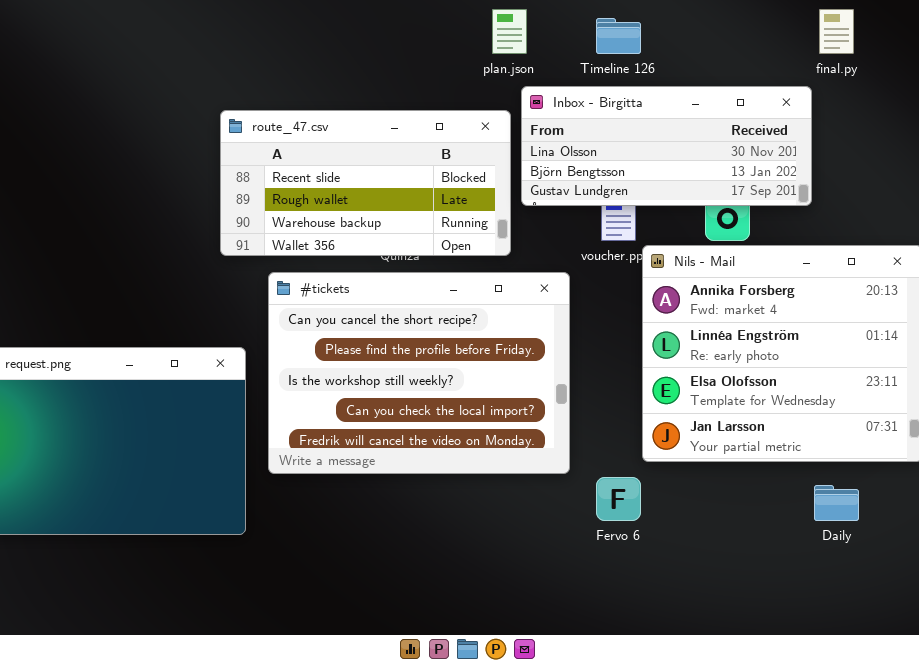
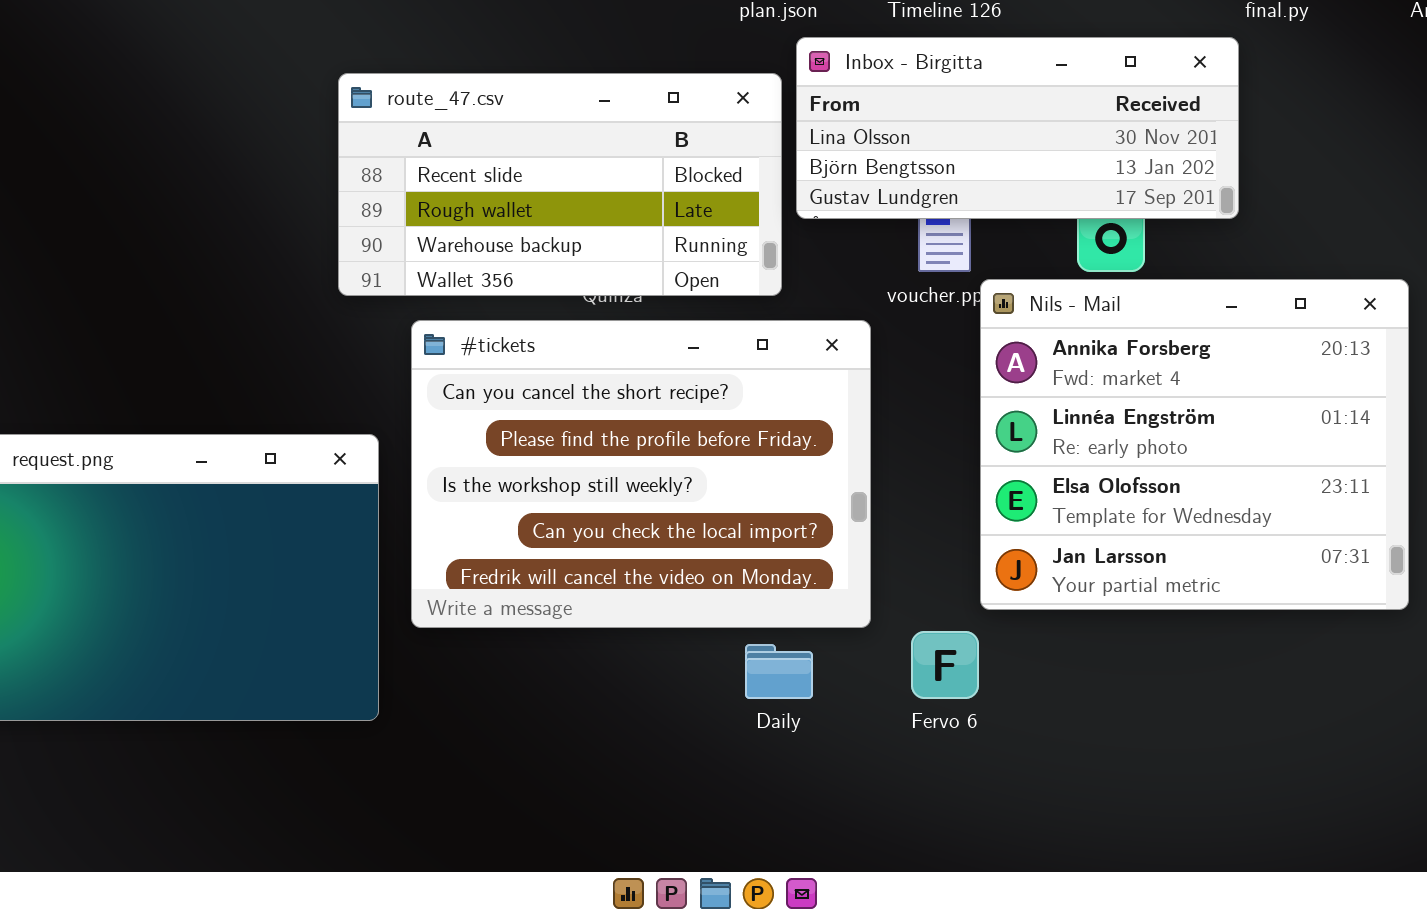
Daily: [814,485,859,521] -> [745,644,813,699], moved

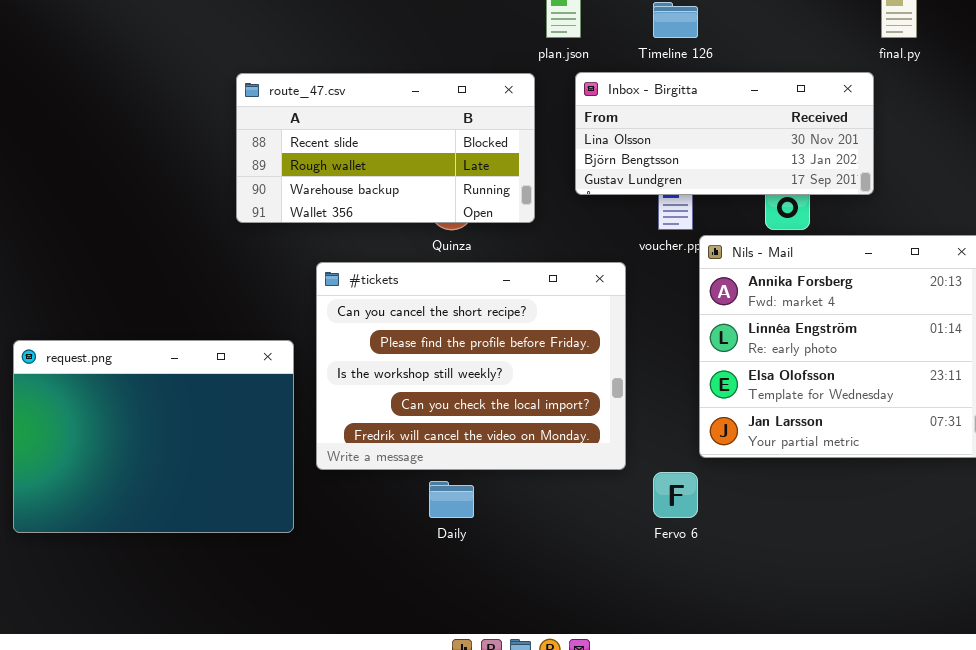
route_47.csv: [338,73,782,296] -> [236,73,535,223], moved
Daily: [745,644,813,699] -> [429,481,474,518], moved

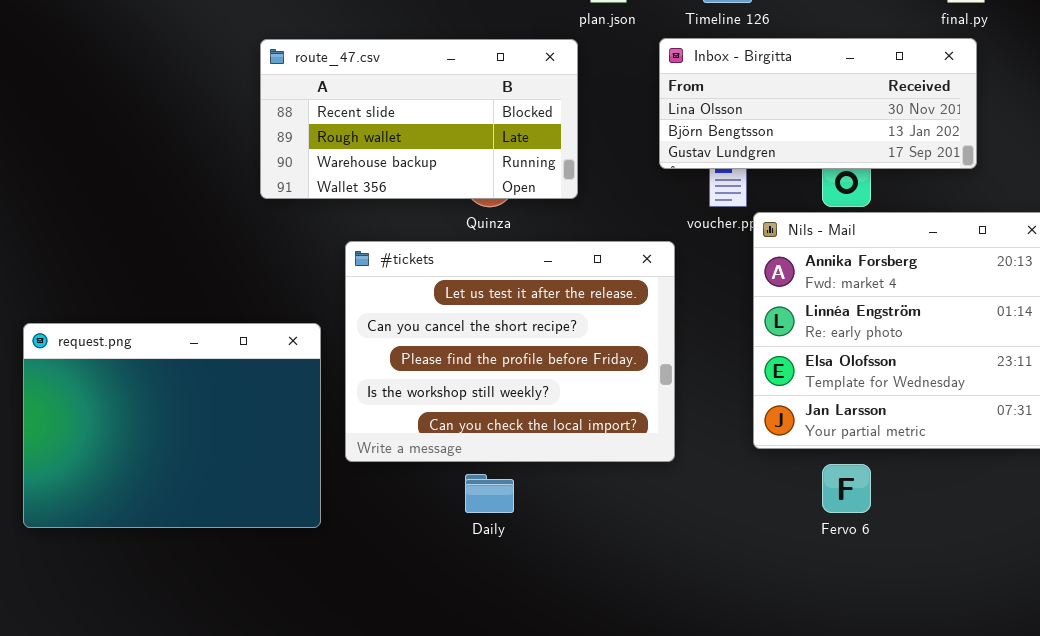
Inbox - Birgitta: [575,72,874,195] -> [659,38,977,169], moved
#tickets: [316,262,626,470] -> [345,241,675,462], scrolled up 1 row
Fervo 6: [653,472,698,518] -> [822,464,871,513], moved

